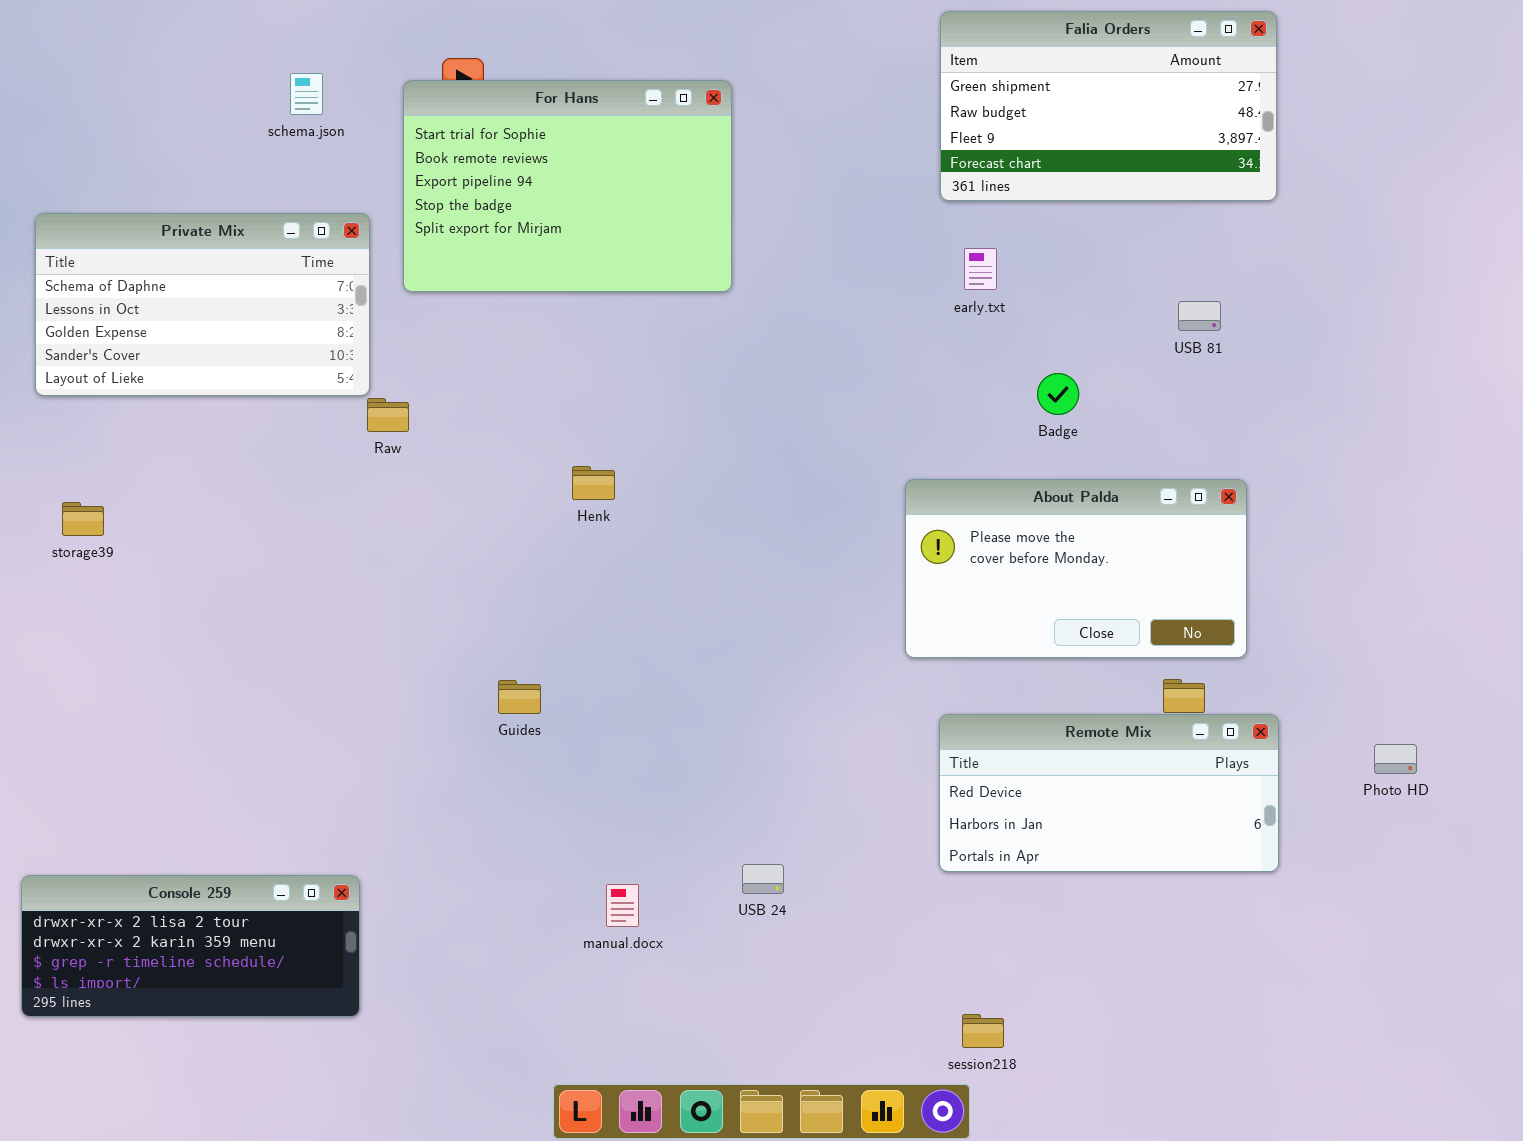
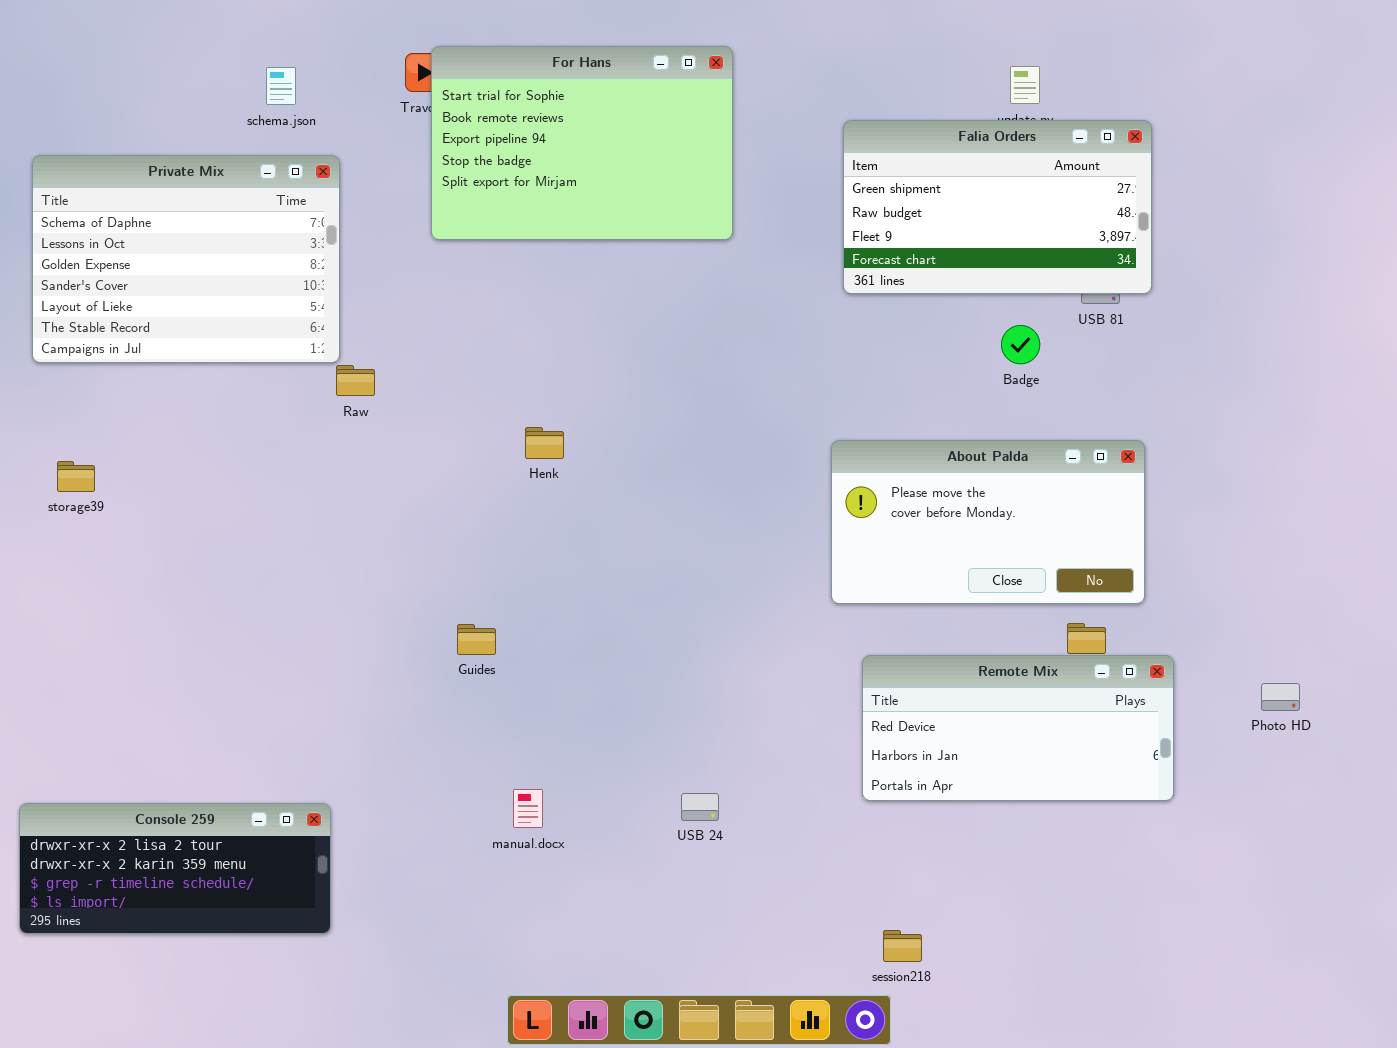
Falia Orders: [940,11,1277,201] -> [843,120,1152,294], moved
For Hans: [403,80,732,292] -> [431,46,733,240], moved
Private Mix: [35,213,370,396] -> [32,155,340,363], resized
Badge: [1037,373,1079,415] -> [1001,325,1040,364], moved
manual.docx: [606,884,639,927] -> [513,789,543,828], moved

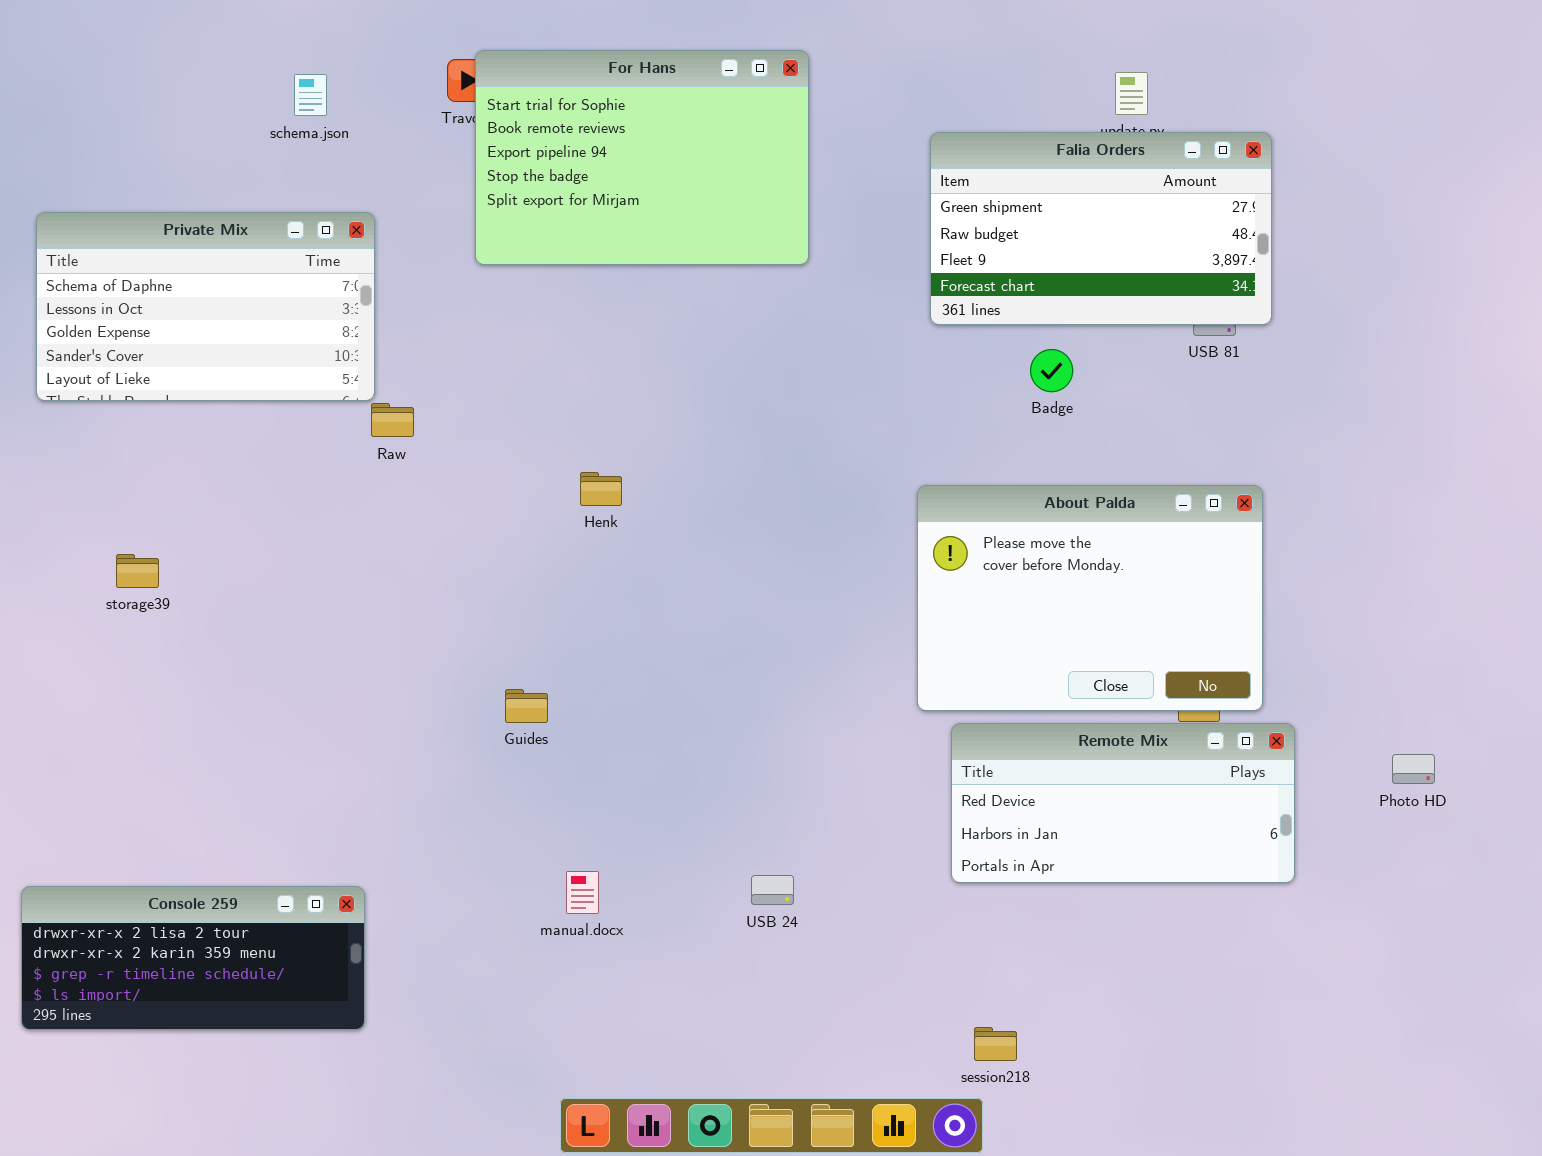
Private Mix: [32,155,340,363] -> [36,212,375,401], resized
Badge: [1001,325,1040,364] -> [1030,349,1073,392], moved
About Palda: [831,440,1145,604] -> [917,485,1263,711], resized
storage39: [57,461,95,492] -> [116,554,159,588], moved

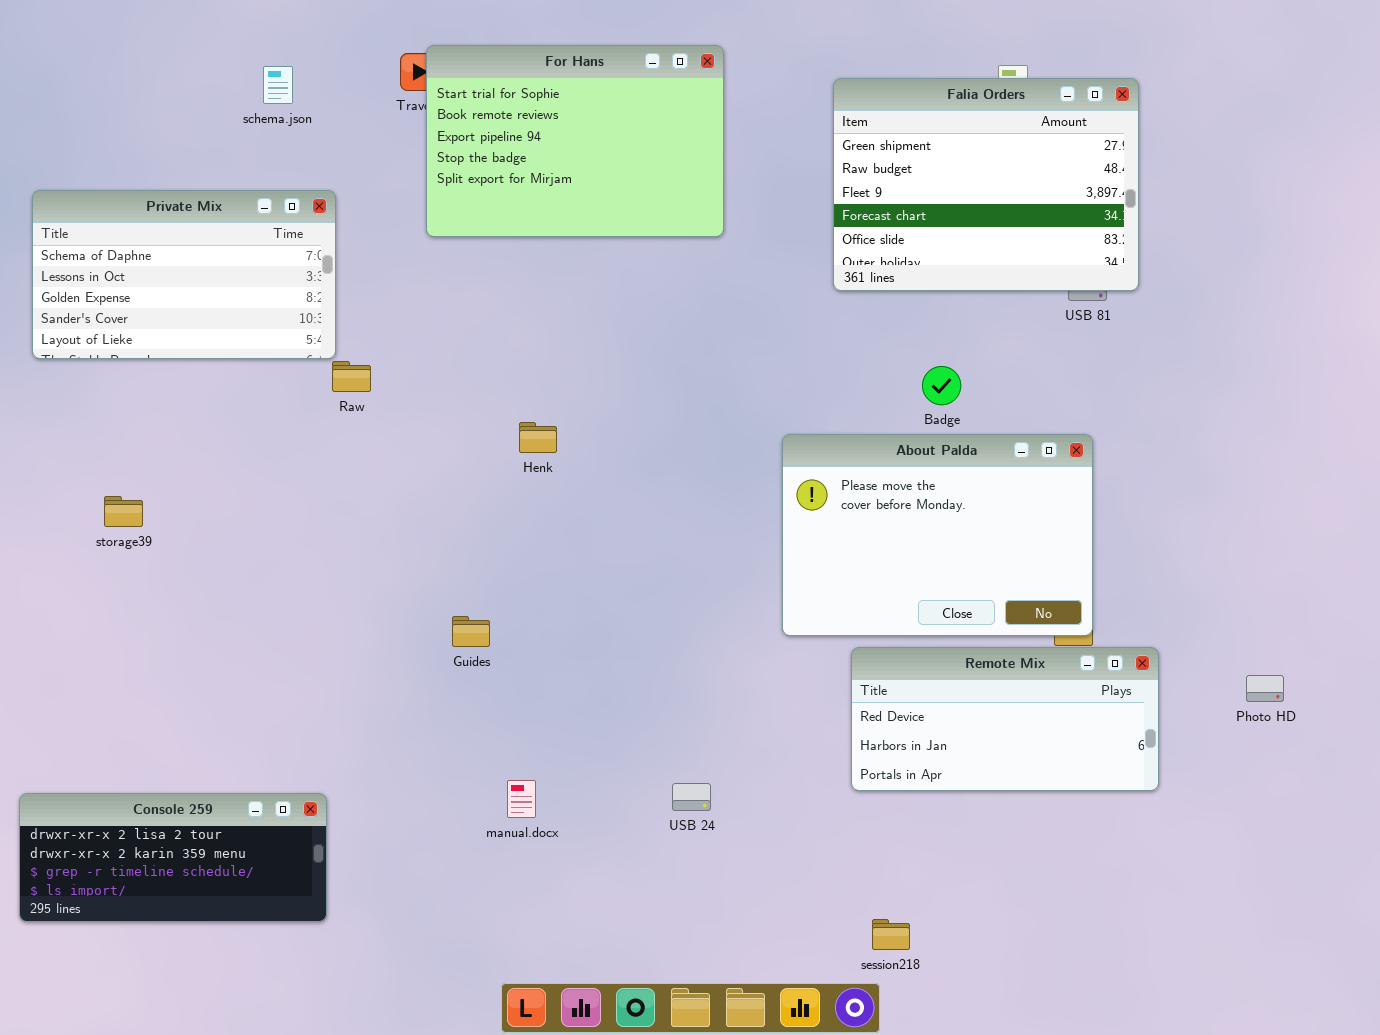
Falia Orders: [930,132,1272,325] -> [833,78,1139,291], resized
Badge: [1030,349,1073,392] -> [922,366,961,405], moved
About Palda: [917,485,1263,711] -> [782,434,1093,636], moved

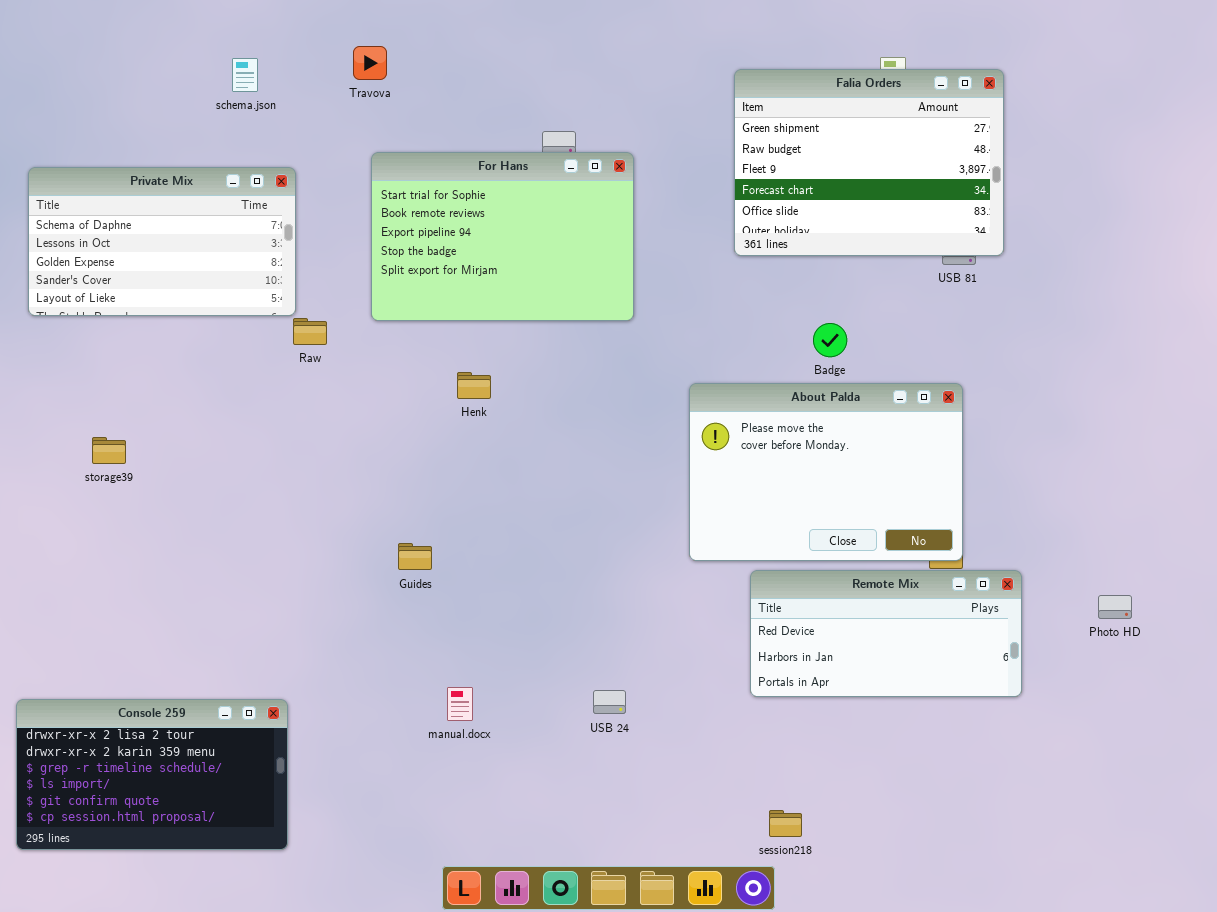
For Hans: [426,45,724,237] -> [371,152,634,321], moved
Console 259: [19,793,327,922] -> [16,699,288,850], resized

